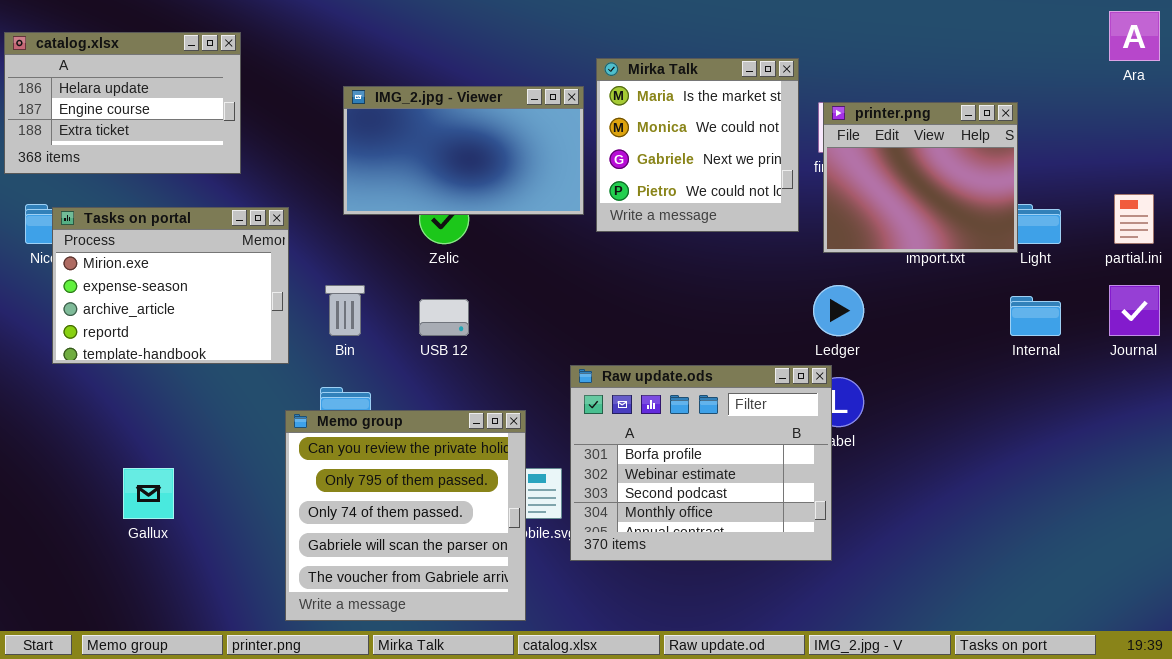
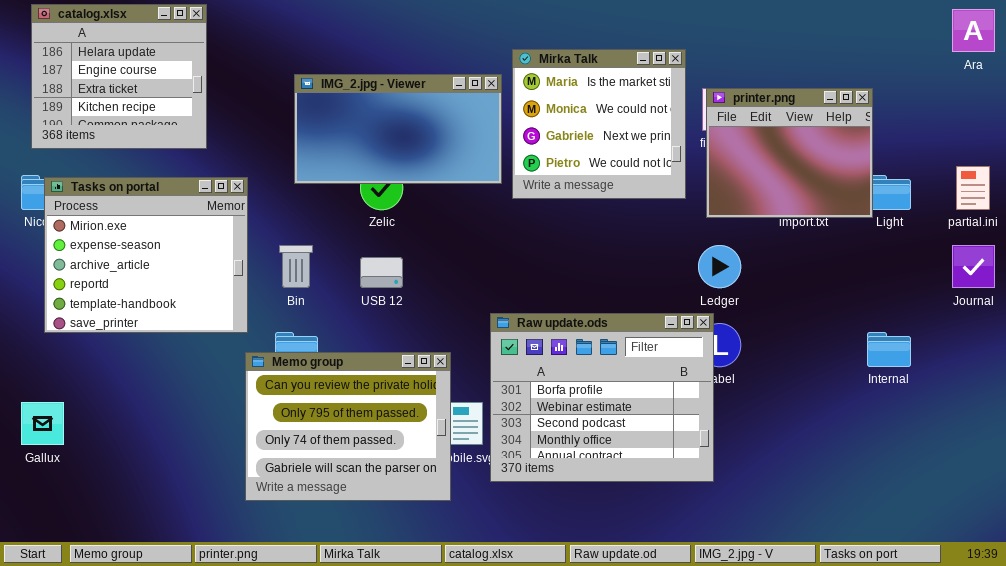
catalog.xlsx: [4,32,241,174] -> [31,4,207,149], resized
Tasks on portal: [52,207,289,364] -> [44,177,248,333], resized
Internal: [1010,296,1061,336] -> [867,332,911,367], moved
Memo group: [285,410,526,621] -> [245,352,451,501], resized
Gallux: [123,468,174,519] -> [21,402,64,445], moved

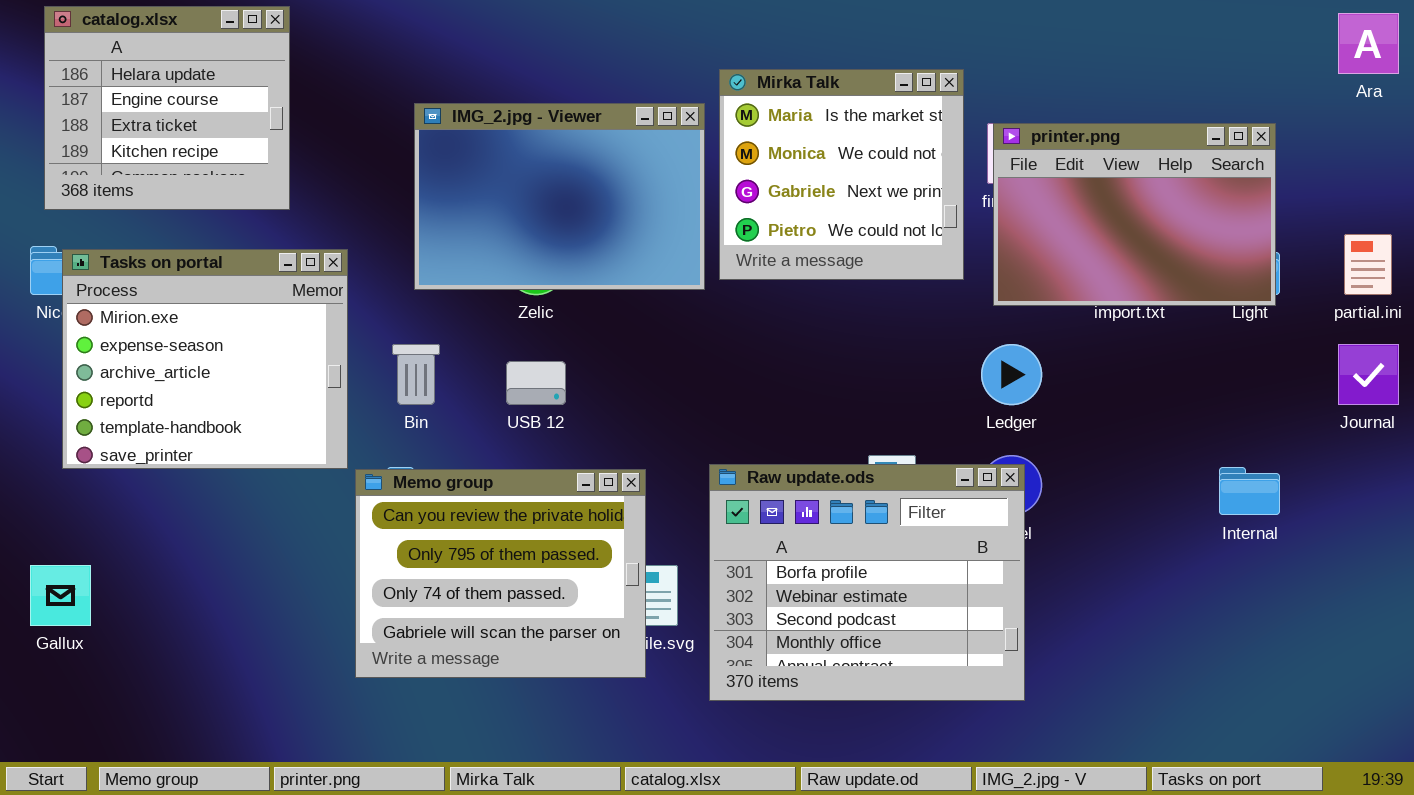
IMG_2.jpg - Viewer: [294,74,502,184] -> [414,103,705,290], resized
printer.png: [706,88,873,218] -> [993,123,1276,306], resized
Raw update.ods: [490,313,714,482] -> [709,464,1025,701], moved
Memo group: [245,352,451,501] -> [355,469,646,678], moved

